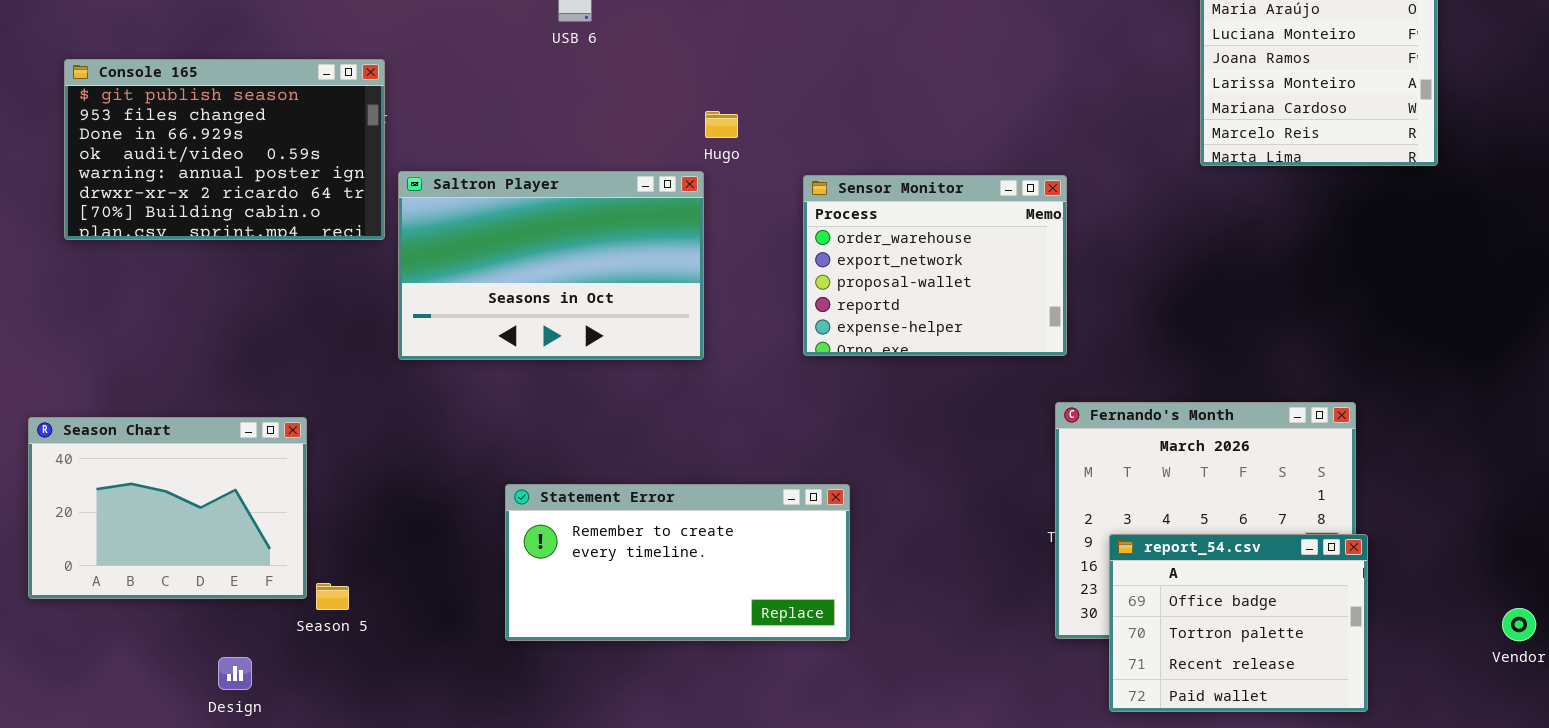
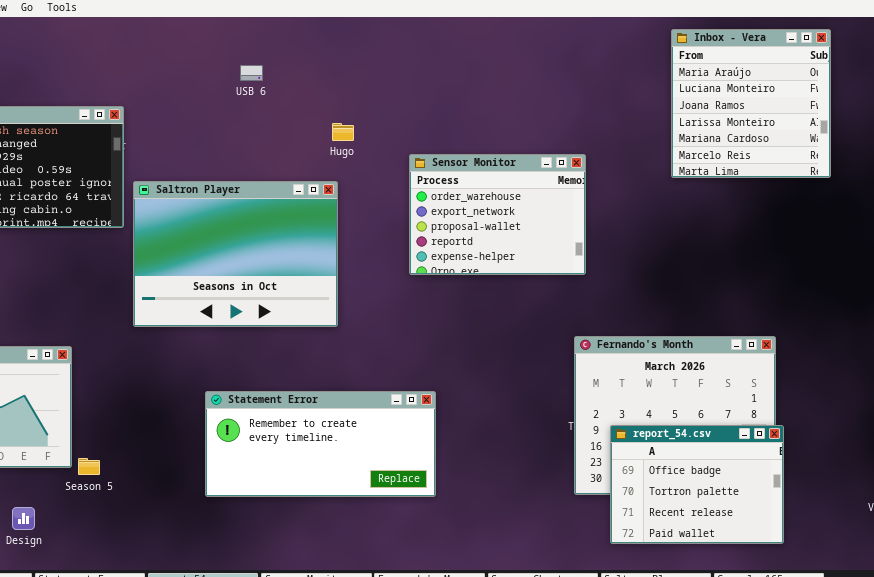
Hugo: [705,111,738,138] -> [332,123,354,141], moved
Saltron Player: [398,171,704,360] -> [133,181,338,327], resized
Sensor Monitor: [803,175,1067,356] -> [409,154,586,275], moved

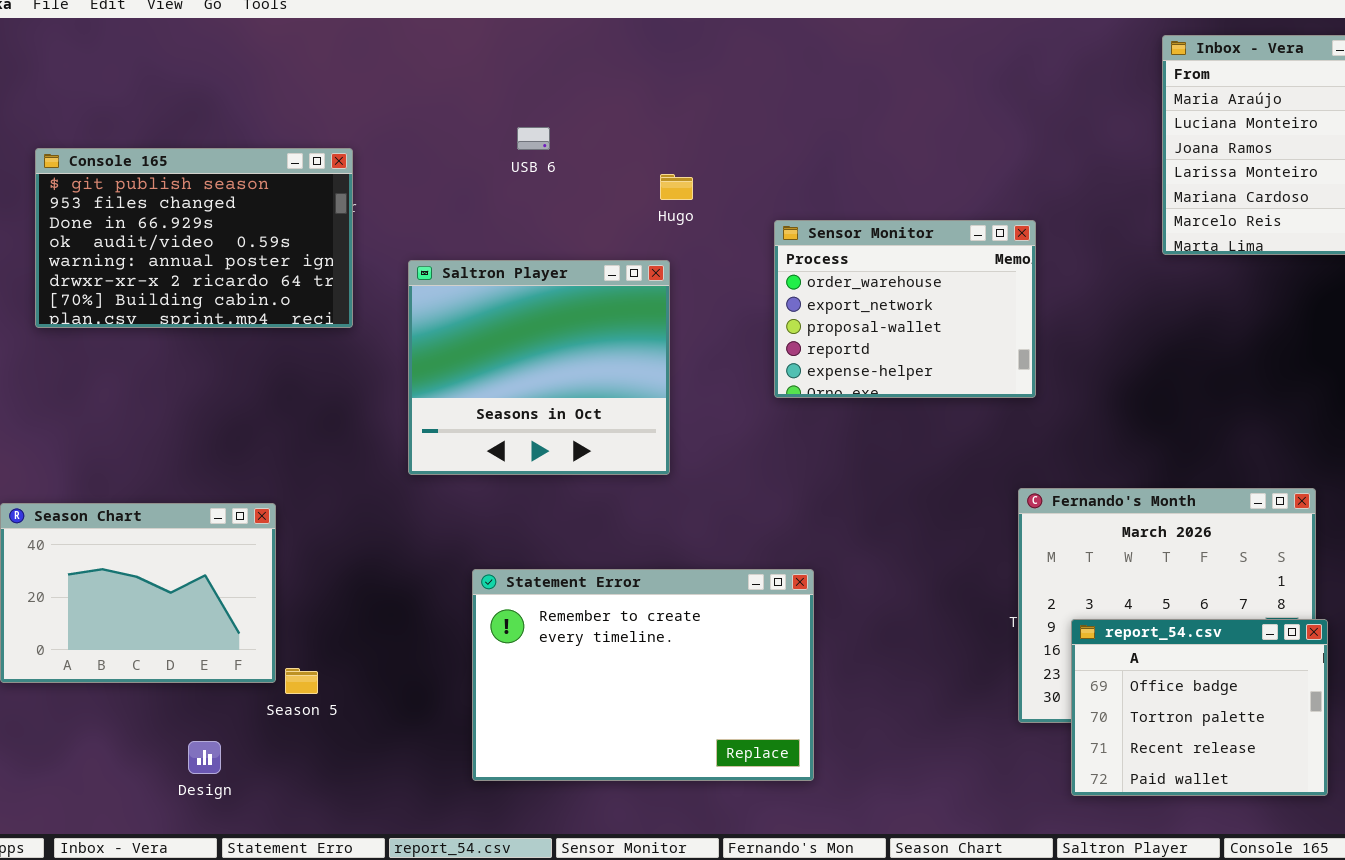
USB 6: [240,65,263,81] -> [517,127,550,150], moved
Saltron Player: [133,181,338,327] -> [408,260,670,475], resized
Statement Error: [205,391,436,497] -> [472,569,814,781], resized

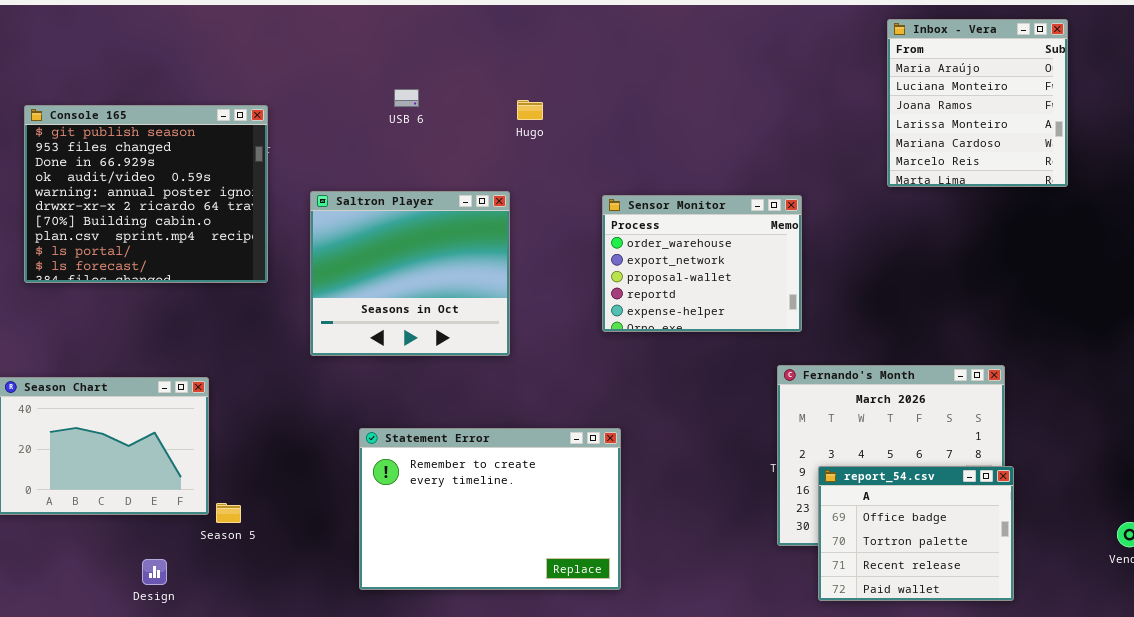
Console 165: [35,148,353,328] -> [24,105,268,283], resized
Hugo: [660,174,693,200] -> [517,100,543,120], moved
Sensor Monitor: [774,220,1036,398] -> [602,195,802,332], moved

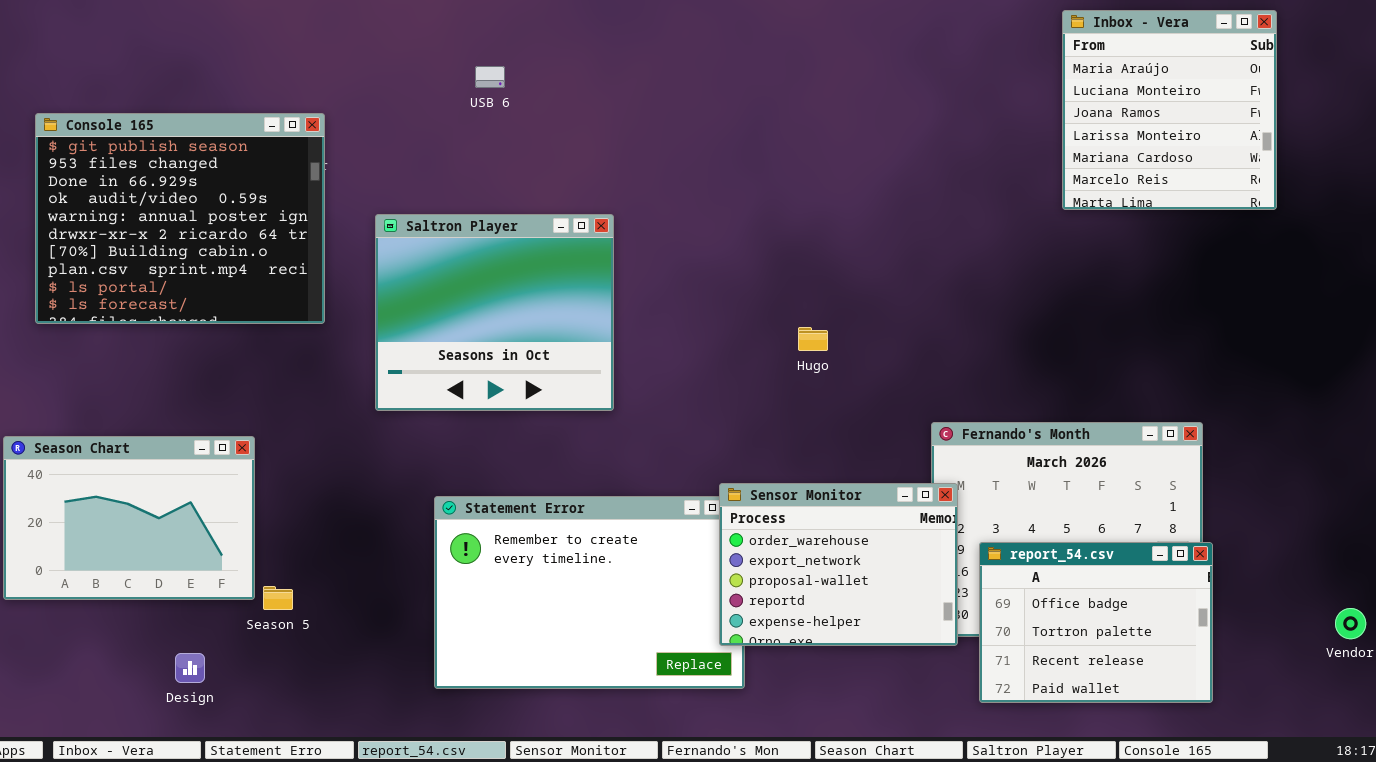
USB 6: [394,89,419,107] -> [475,66,505,88], moved
Hugo: [517,100,543,120] -> [798,327,828,351], moved
Sensor Monitor: [602,195,802,332] -> [719,483,958,646], moved

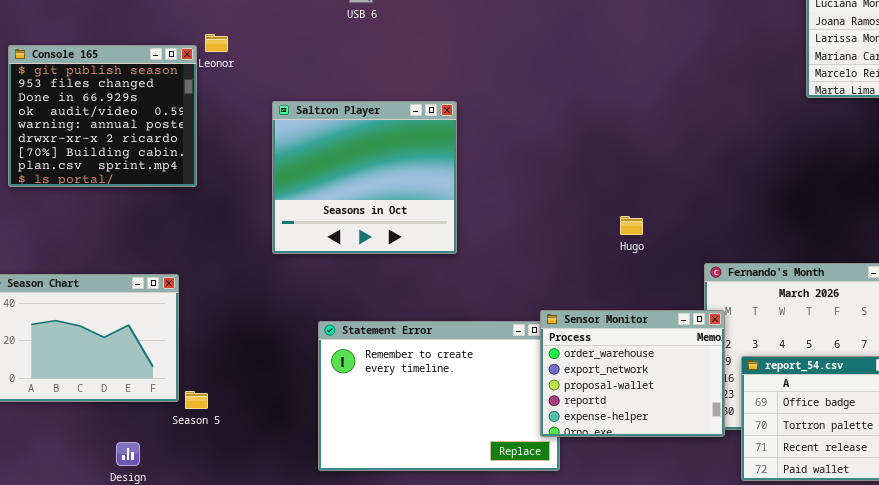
Console 165: [35,113,325,324] -> [8,45,197,187], resized
Hugo: [798,327,828,351] -> [620,216,643,235], moved

